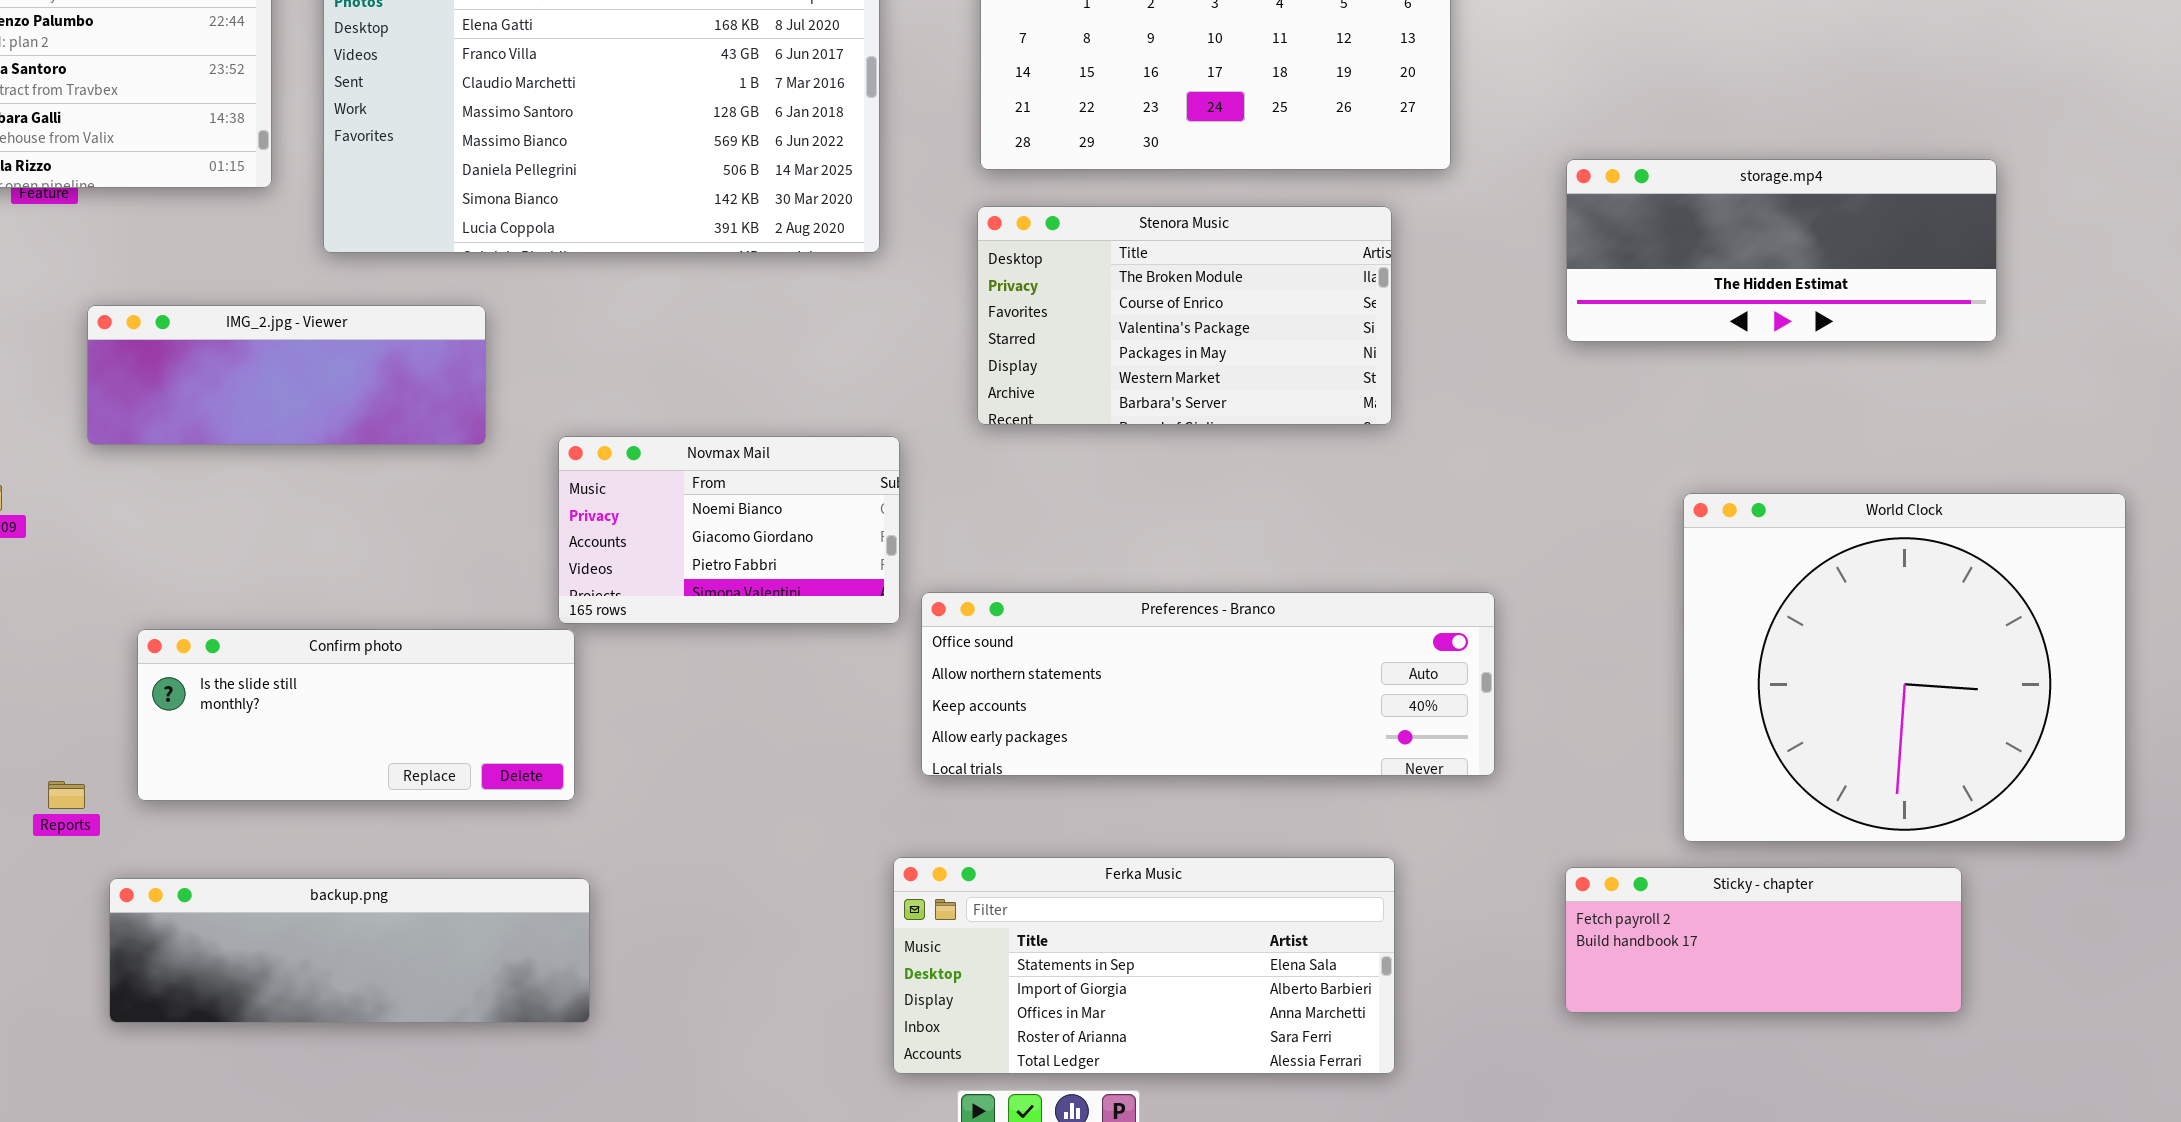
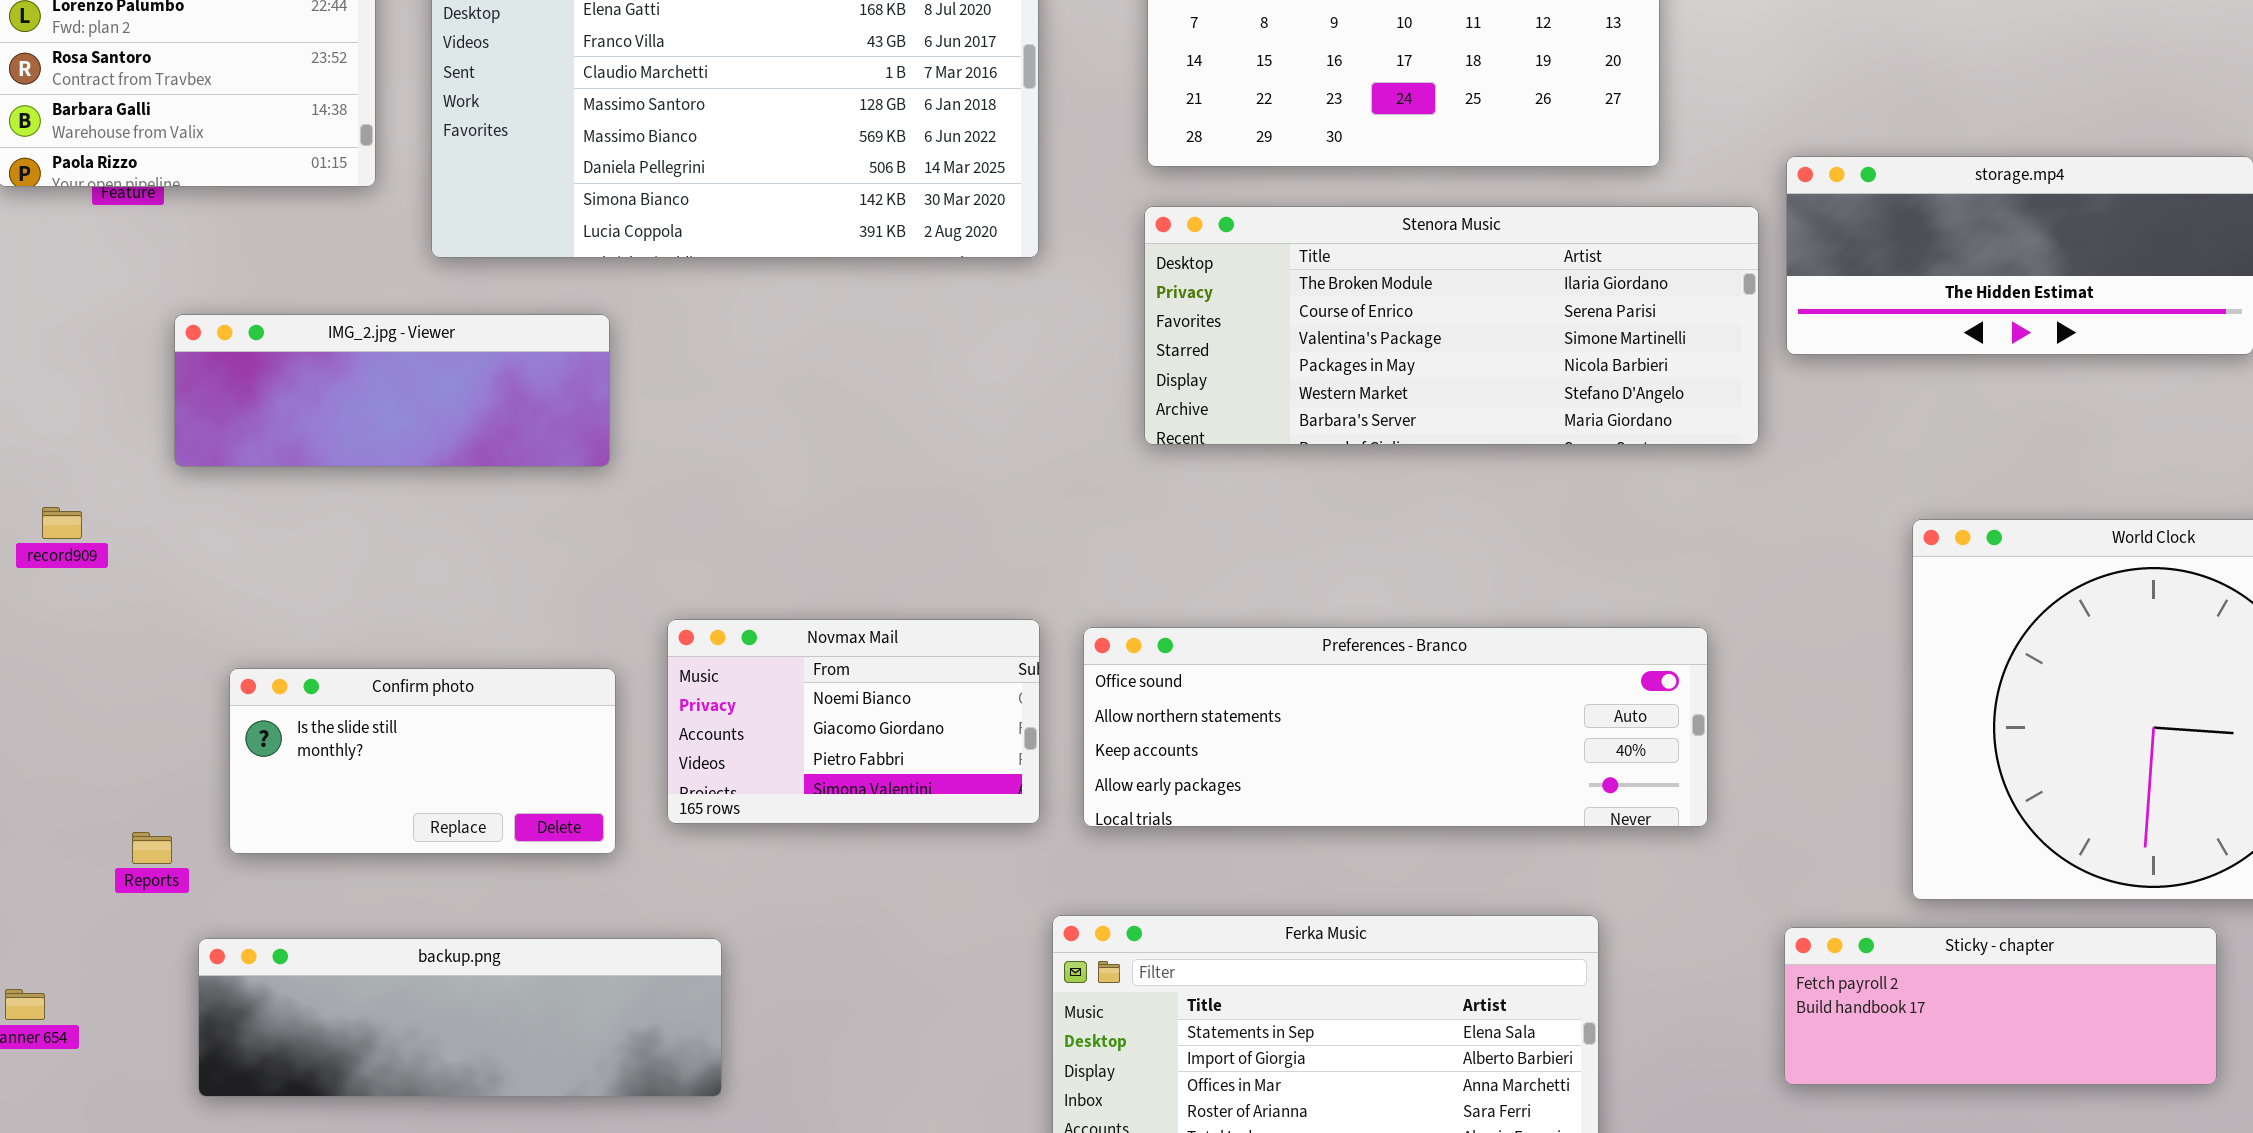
Stenora Music: [977,206,1392,425] -> [1144,206,1759,445], resized
Novmax Mail: [558,436,900,624] -> [667,619,1040,824], moved
Confirm photo: [137,629,575,801] -> [229,668,616,854], resized

